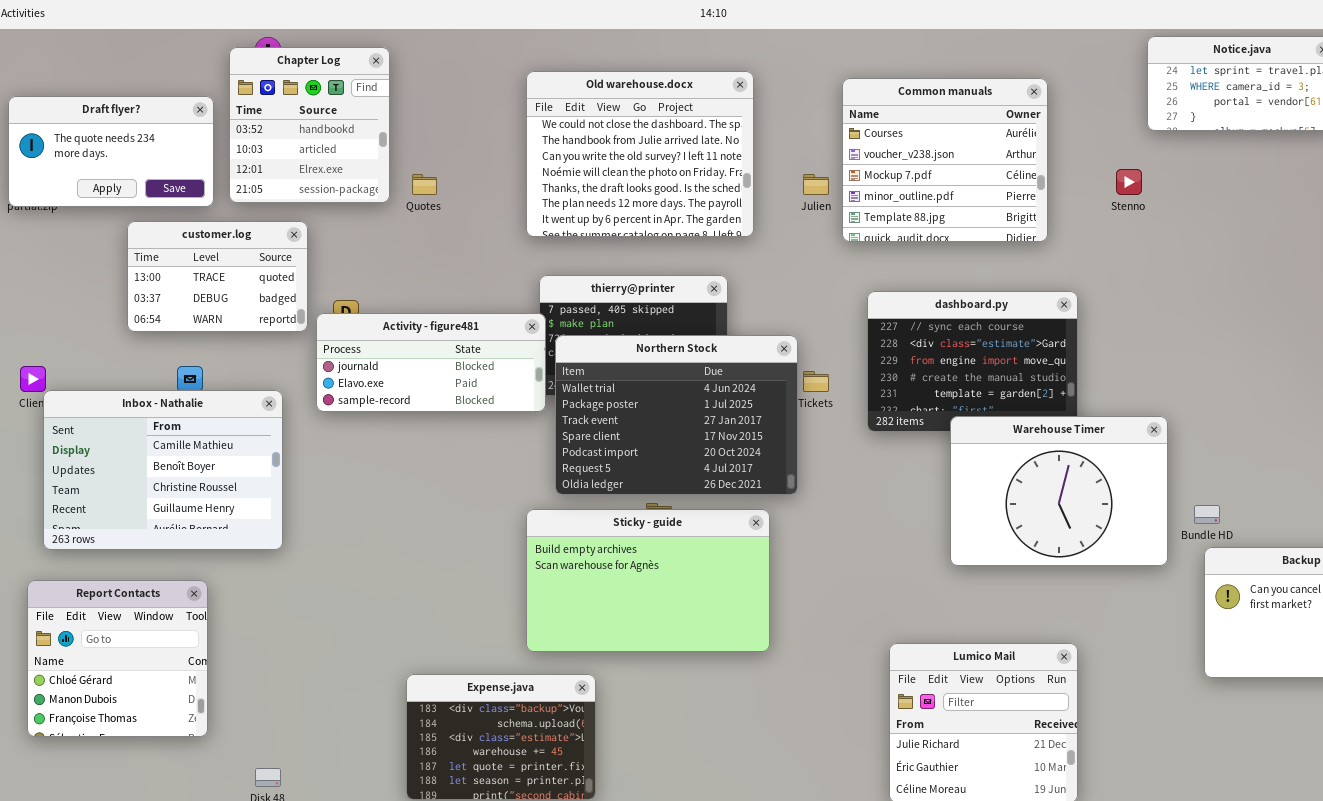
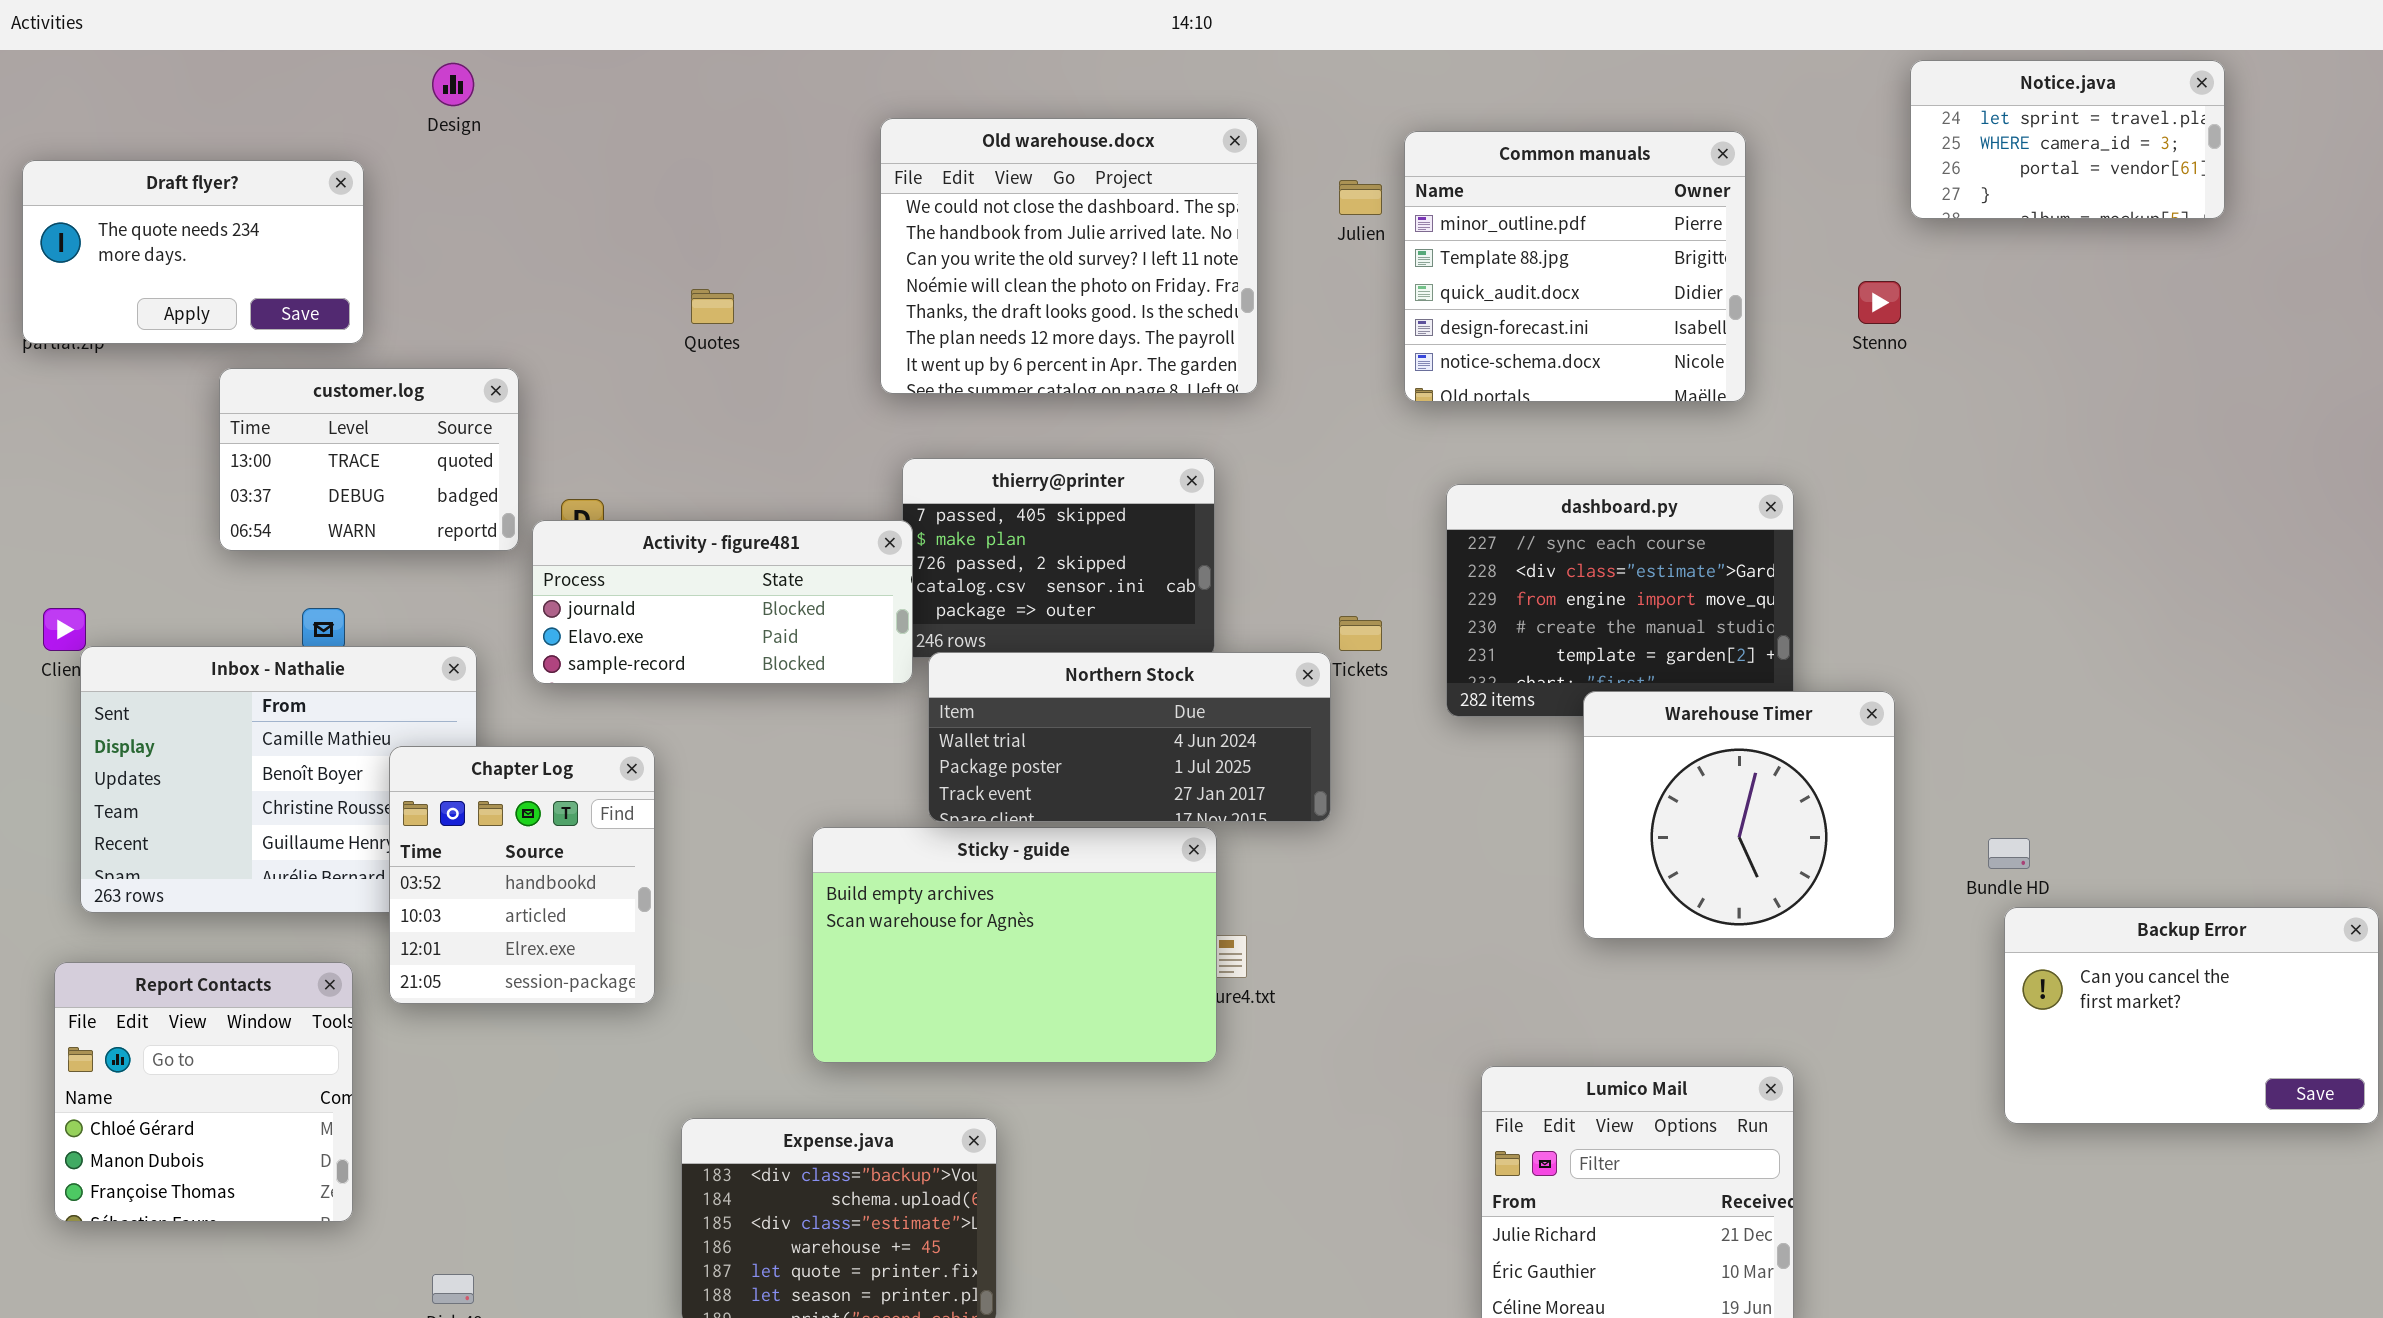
Chapter Log: [229,47,390,203] -> [389,746,655,1004], moved
Common manuals: [842,78,1048,242] -> [1404,131,1746,402], scrolled down 3 rows
Julien: [803,174,829,195] -> [1339,180,1382,215], moved
Northern Stock: [555,335,798,495] -> [928,652,1331,822], resized
Warehouse Timer: [950,416,1168,566] -> [1583,691,1895,939], resized
Sticky - guide: [526,509,770,652] -> [812,827,1217,1063], moved

